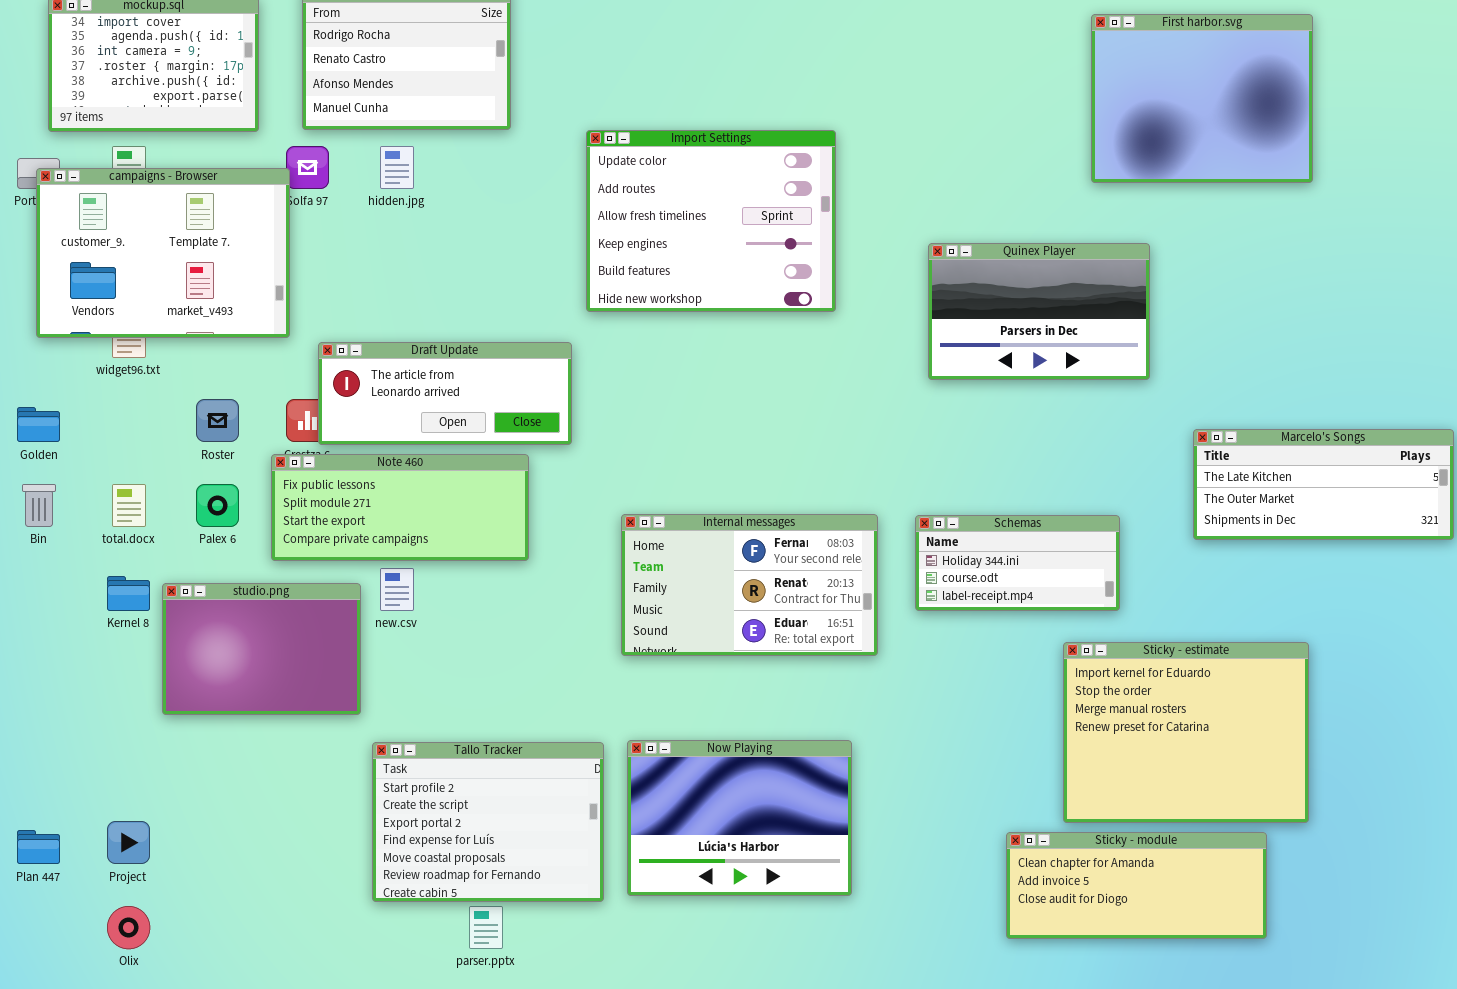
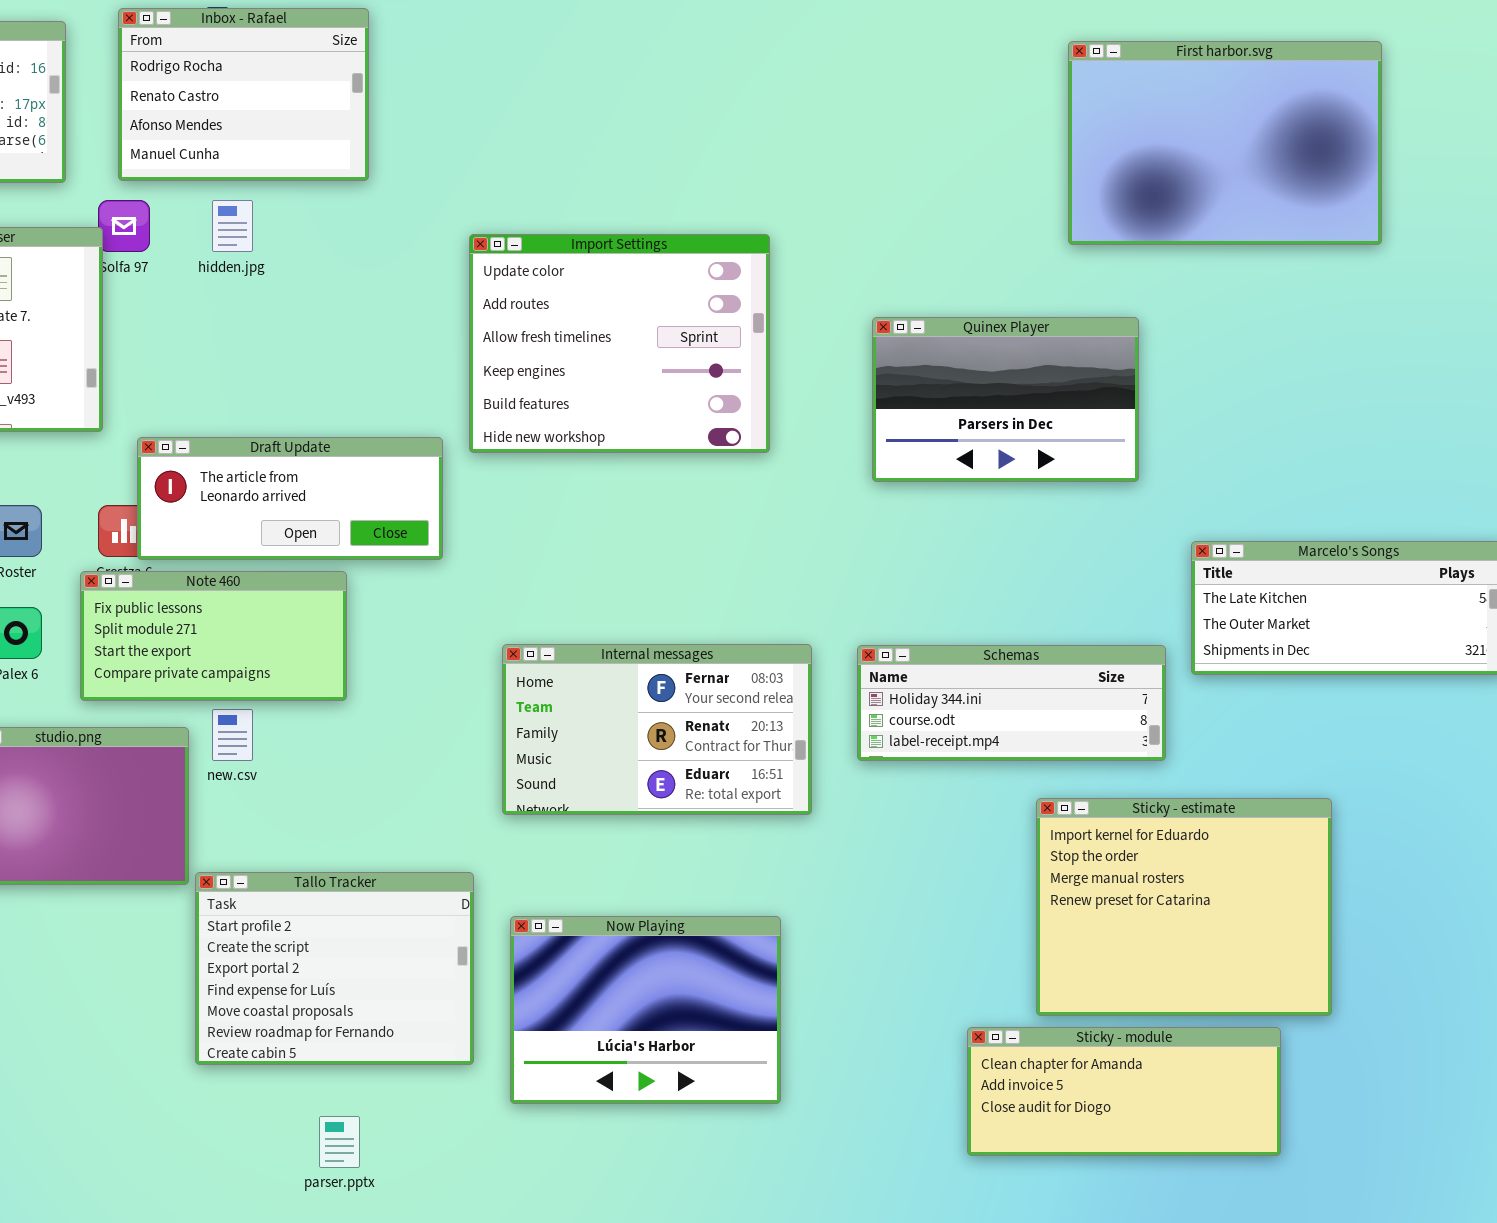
First harbor.svg: [1091,14,1313,183] -> [1068,41,1382,245], resized
Import Settings: [586,130,836,312] -> [469,234,770,453], moved
Note 460: [271,454,529,561] -> [80,571,347,701], resized
Schemas: [915,515,1120,611] -> [857,645,1166,761], resized
Tallo Tracker: [372,742,604,902] -> [195,872,474,1065], moved

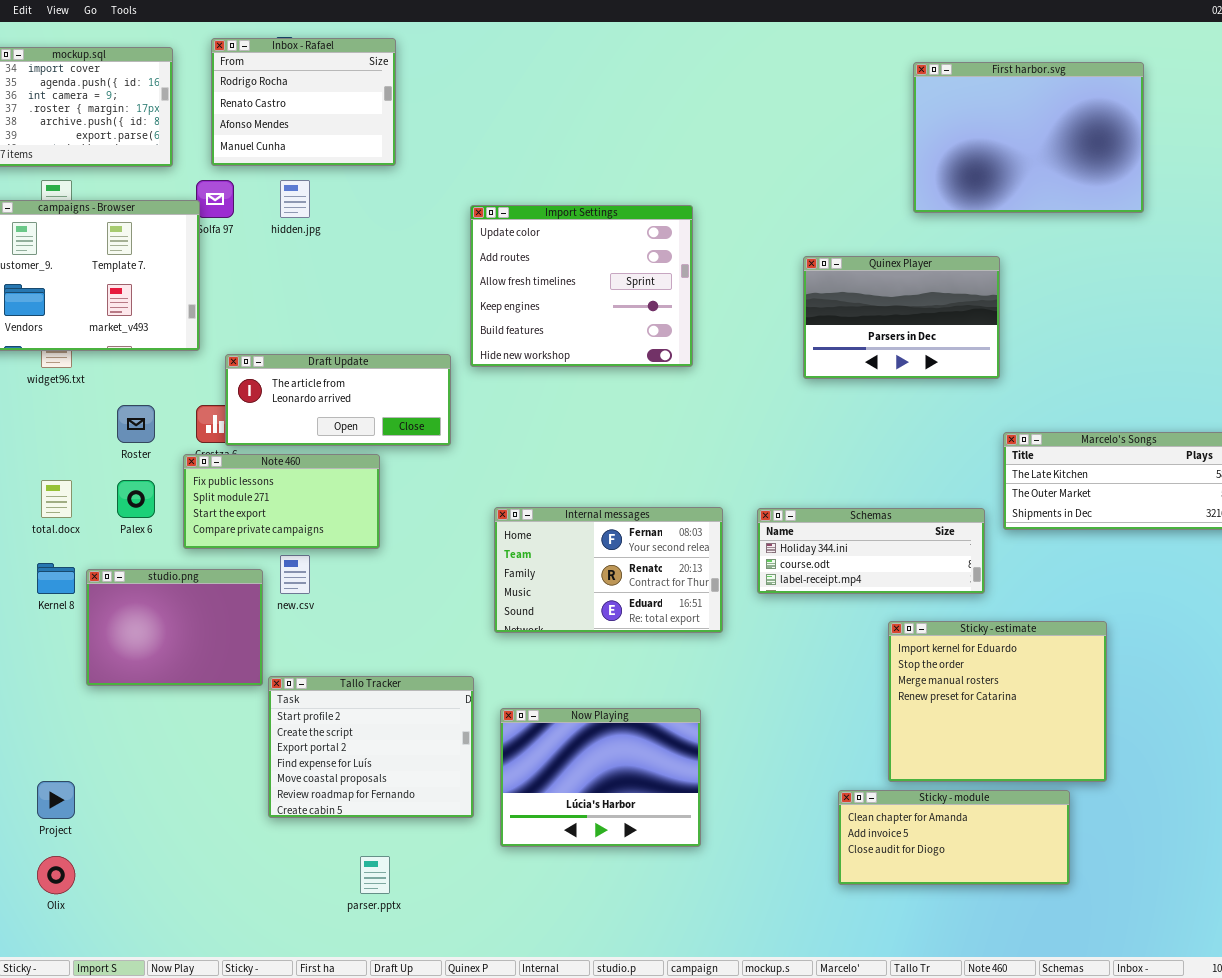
Quinex Player: [872,317,1139,482] -> [803,256,1000,379], moved

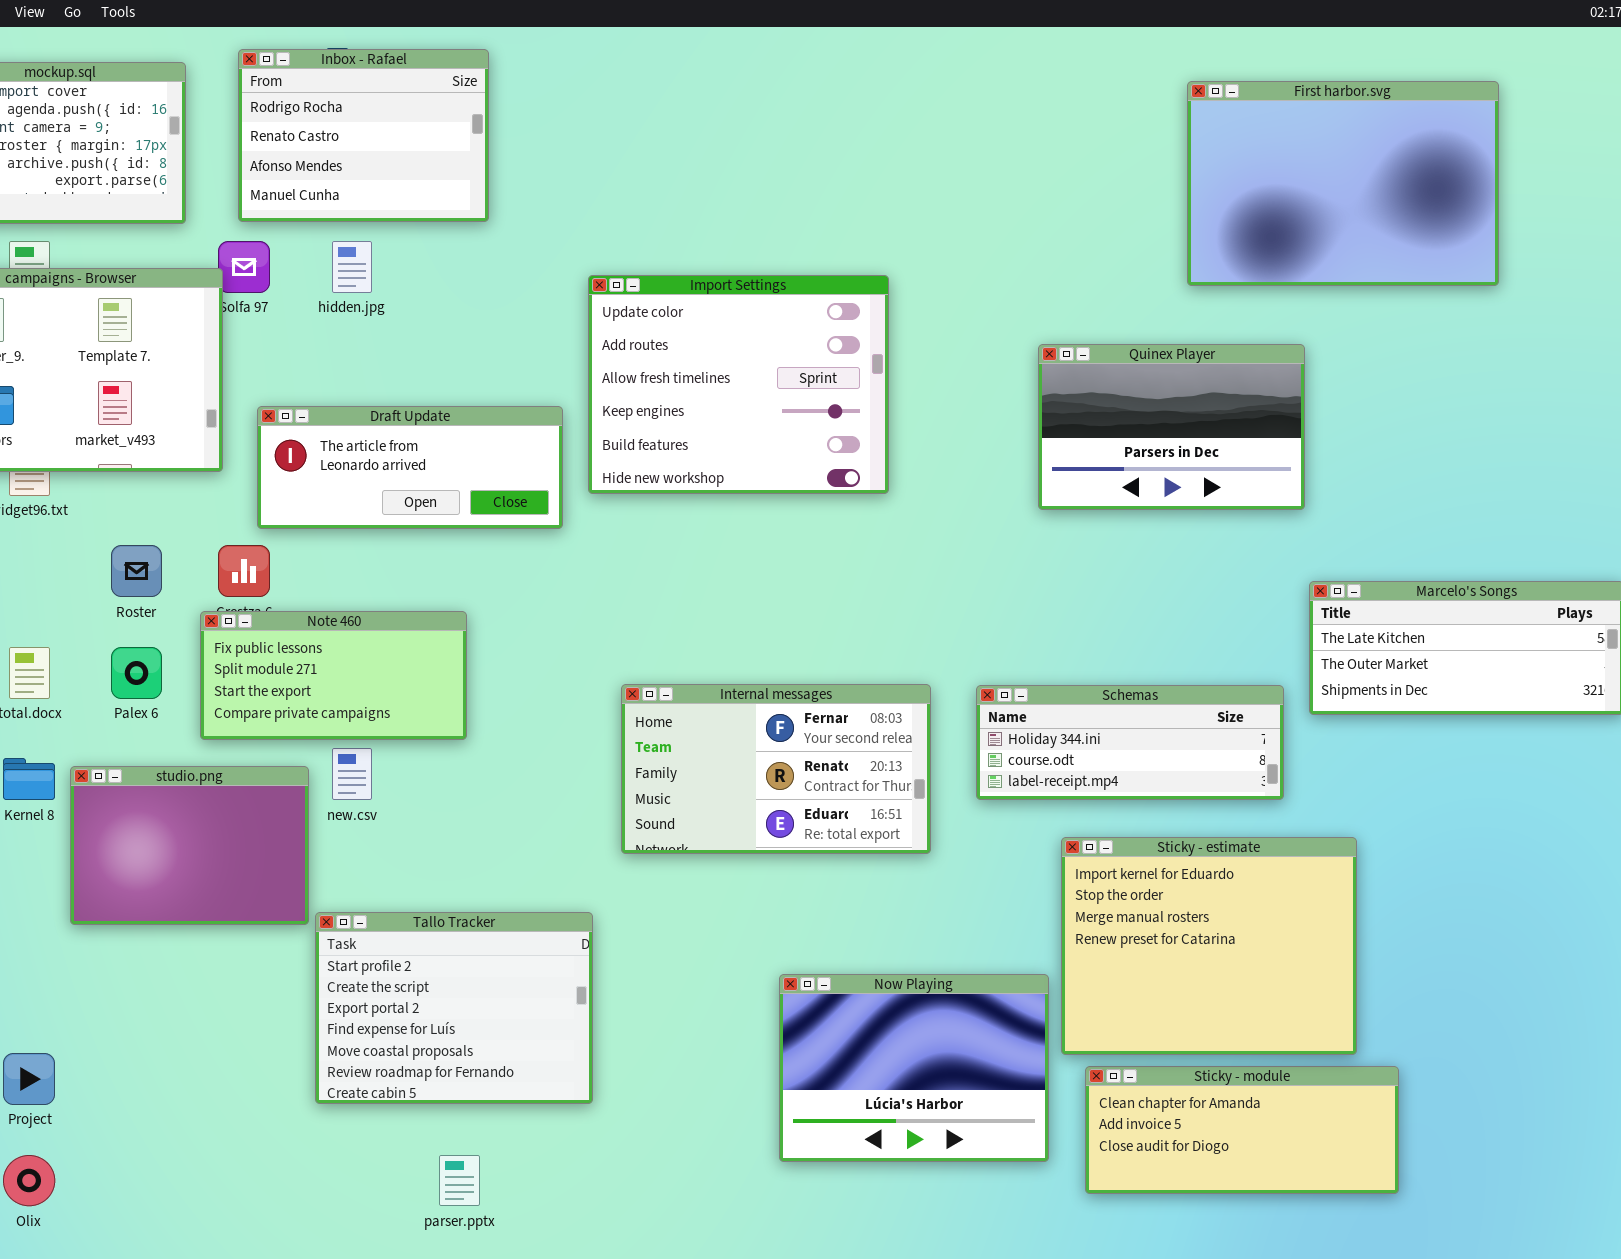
Draft Update: [225,354,451,446] -> [257,406,563,529], moved
Sticky - estimate: [888,621,1107,782] -> [1061,837,1357,1055], moved
Now Playing: [500,708,701,847] -> [779,974,1049,1162], moved

